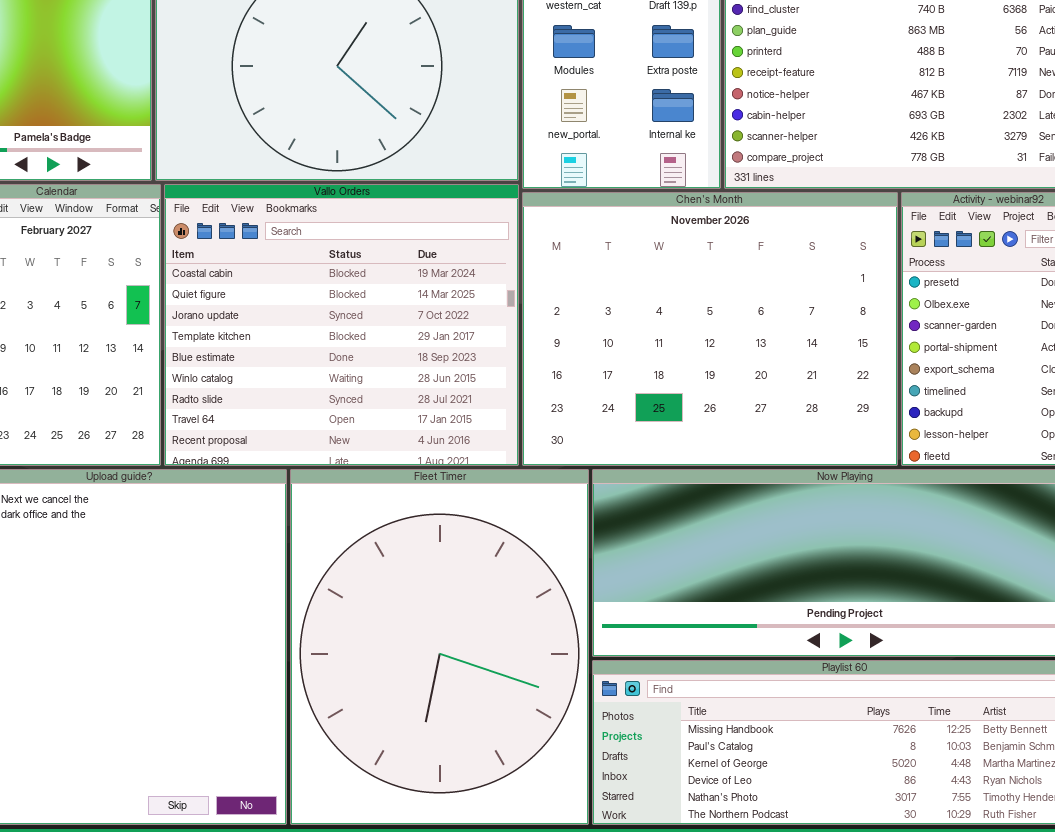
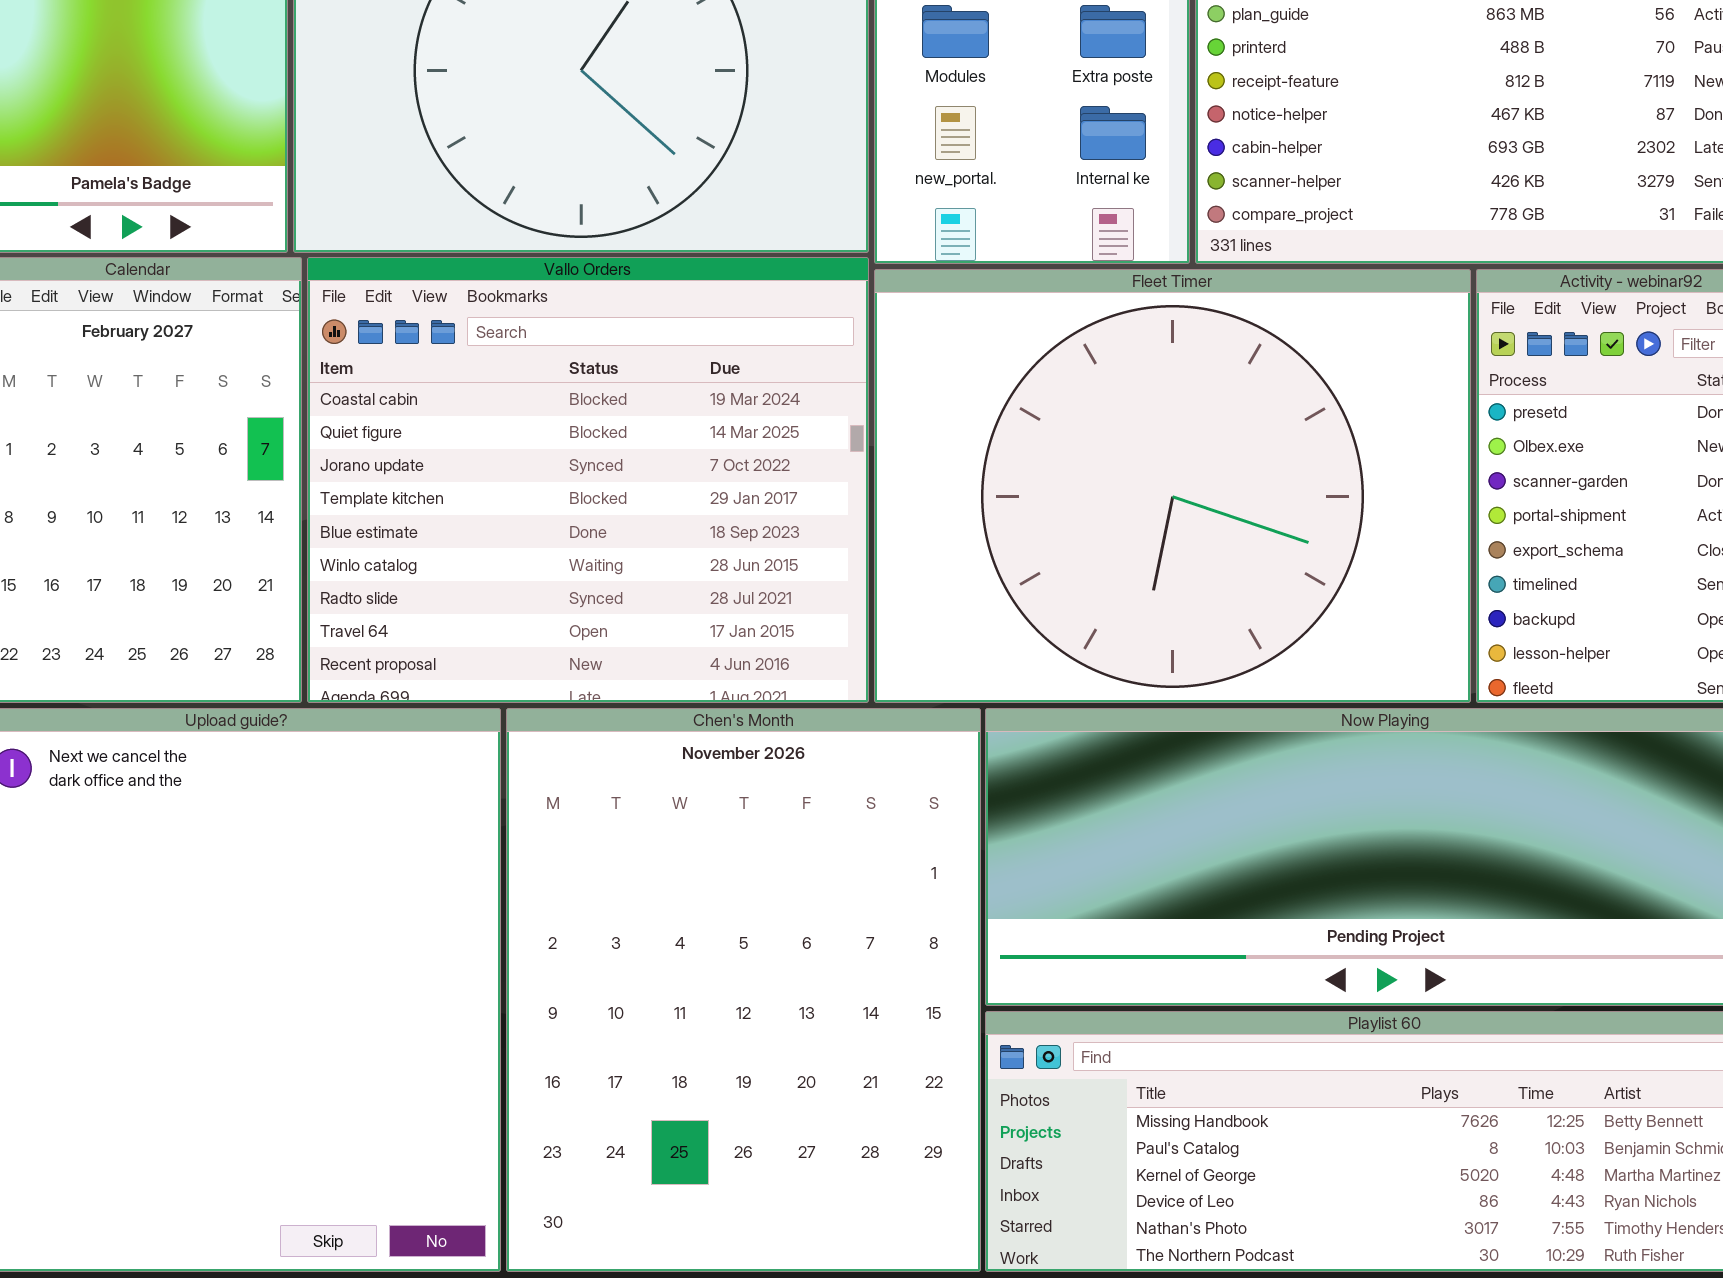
Chen's Month: [522,192,898,466] -> [506,708,981,1272], moved, resized
Fleet Timer: [290,469,589,825] -> [874,269,1471,703], moved, resized

